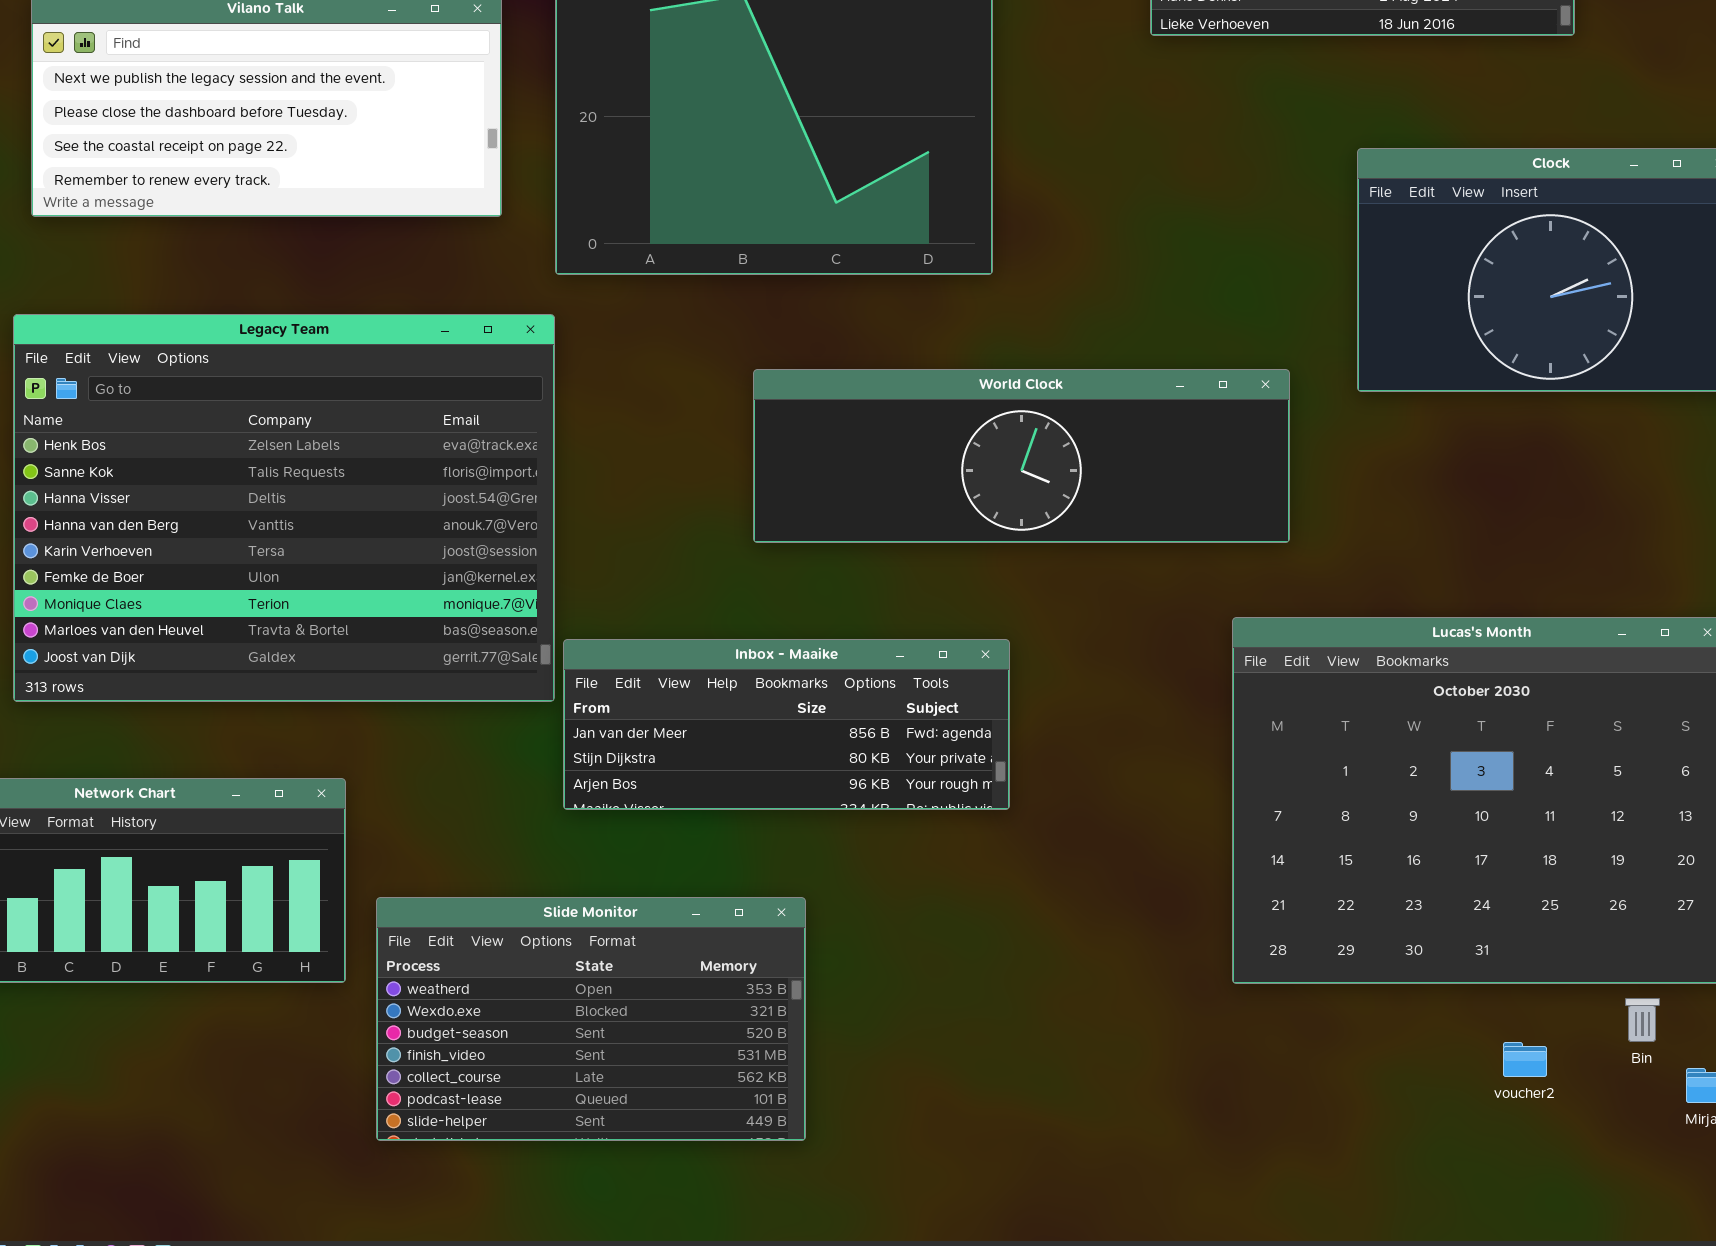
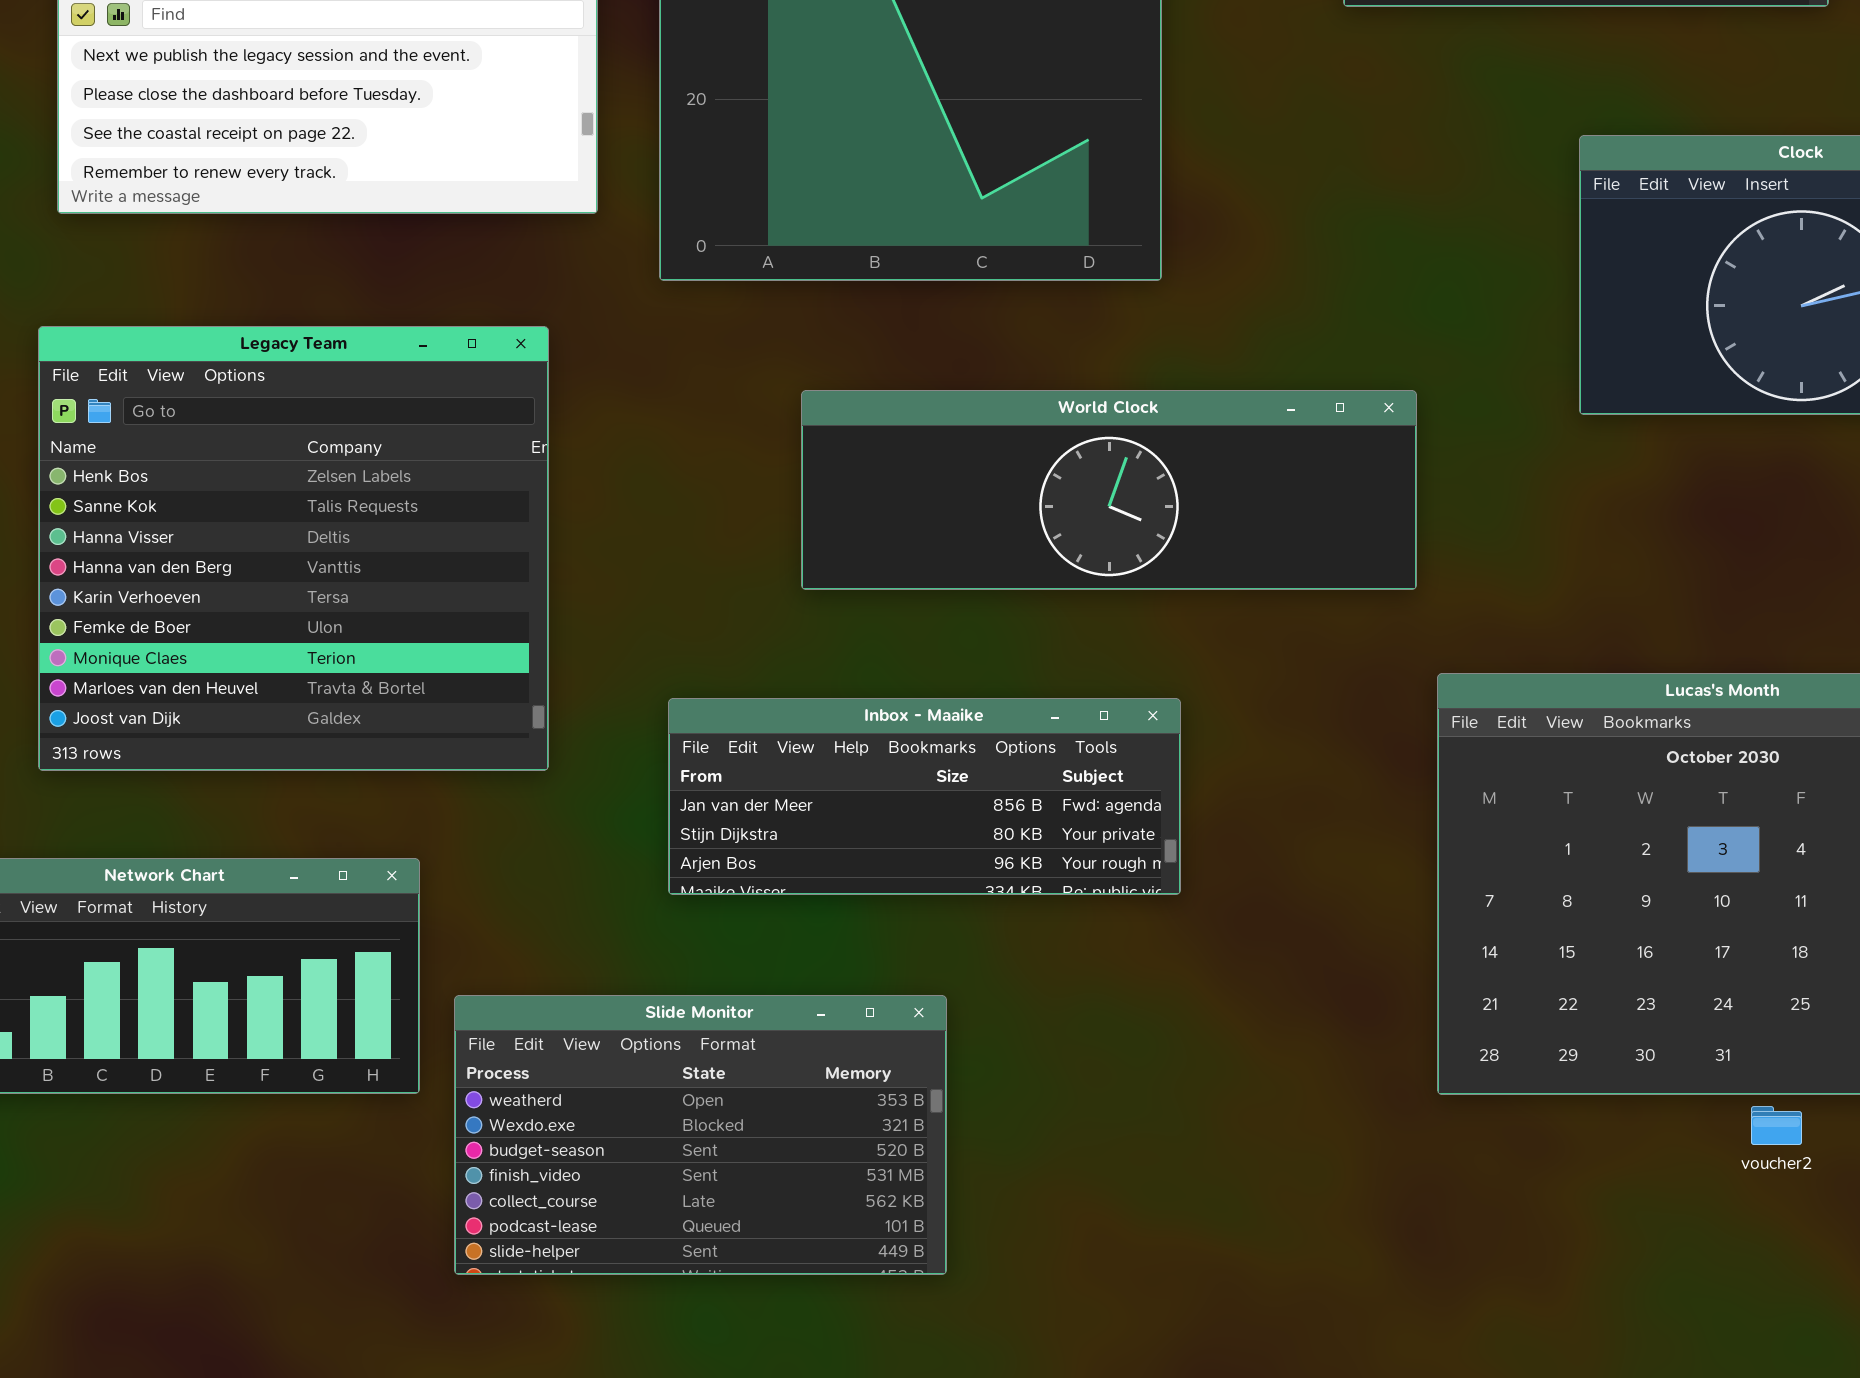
Legacy Team: [13,314,555,702] -> [38,326,549,771], resized
World Clock: [753,369,1290,543] -> [801,390,1417,590], moved
voucher2: [1503,1042,1547,1077] -> [1751,1106,1802,1145], moved

